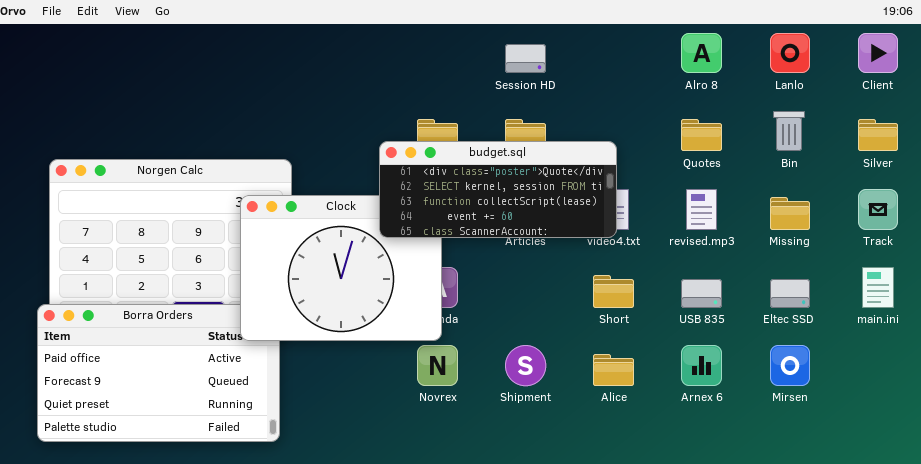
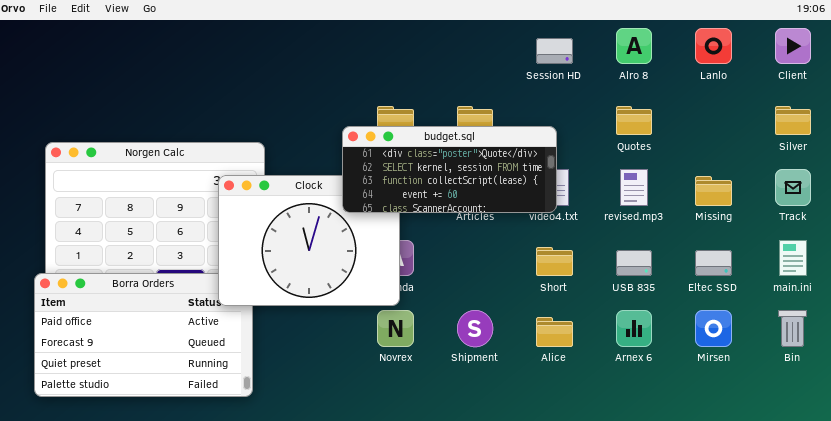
Session HD: [505,44,546,73] -> [536,38,573,64], moved
Bin: [773,111,805,151] -> [778,310,807,347], moved

